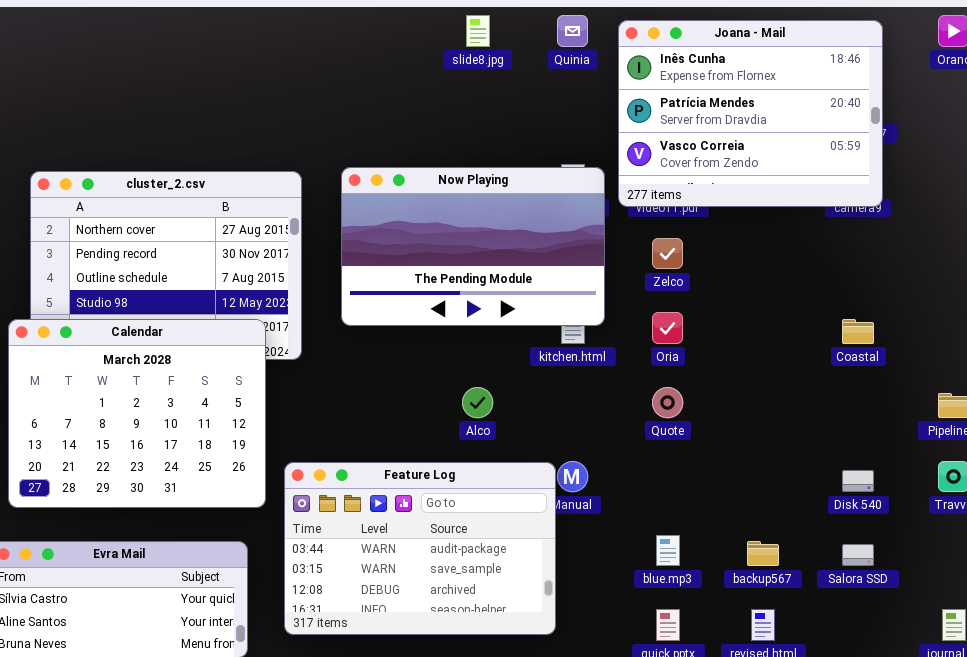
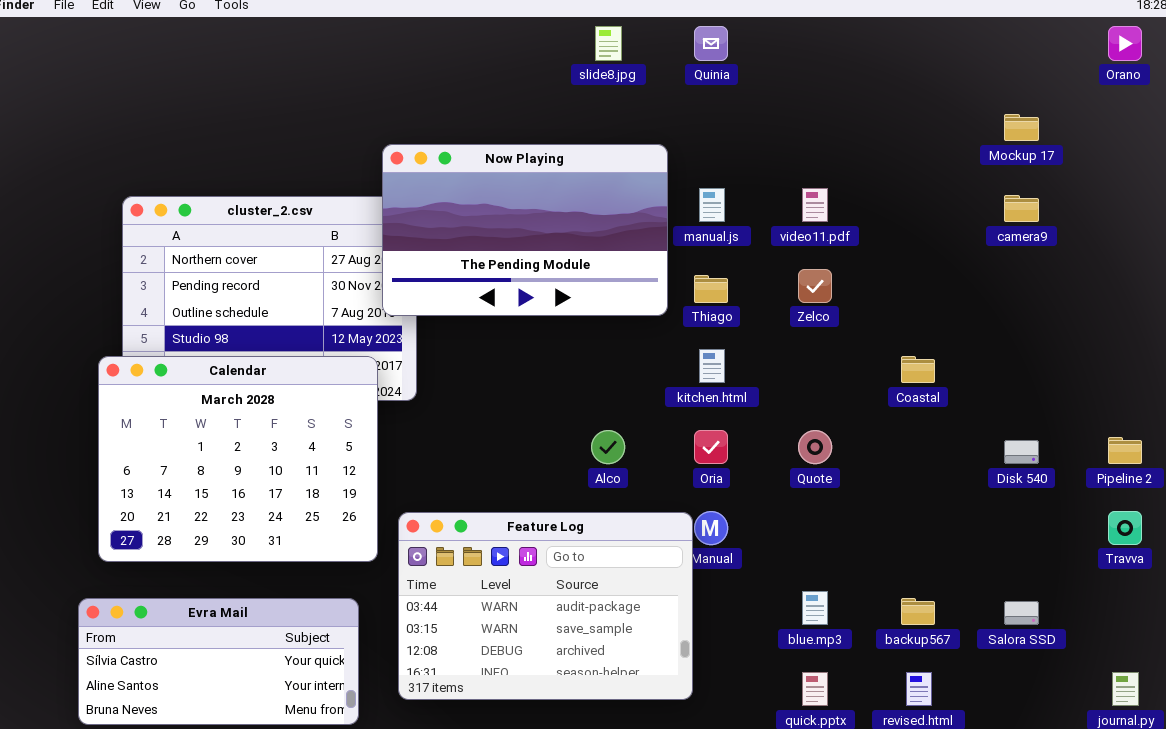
Joana - Mail: [618,20,883,207] -> none, closed
Now Playing: [341,167,605,326] -> [382,144,668,316], moved
Oria: [652,312,683,344] -> [694,430,728,464], moved
Coastal: [842,319,874,344] -> [901,356,935,383], moved
Disk 540: [842,470,874,492] -> [1004,440,1039,464], moved

